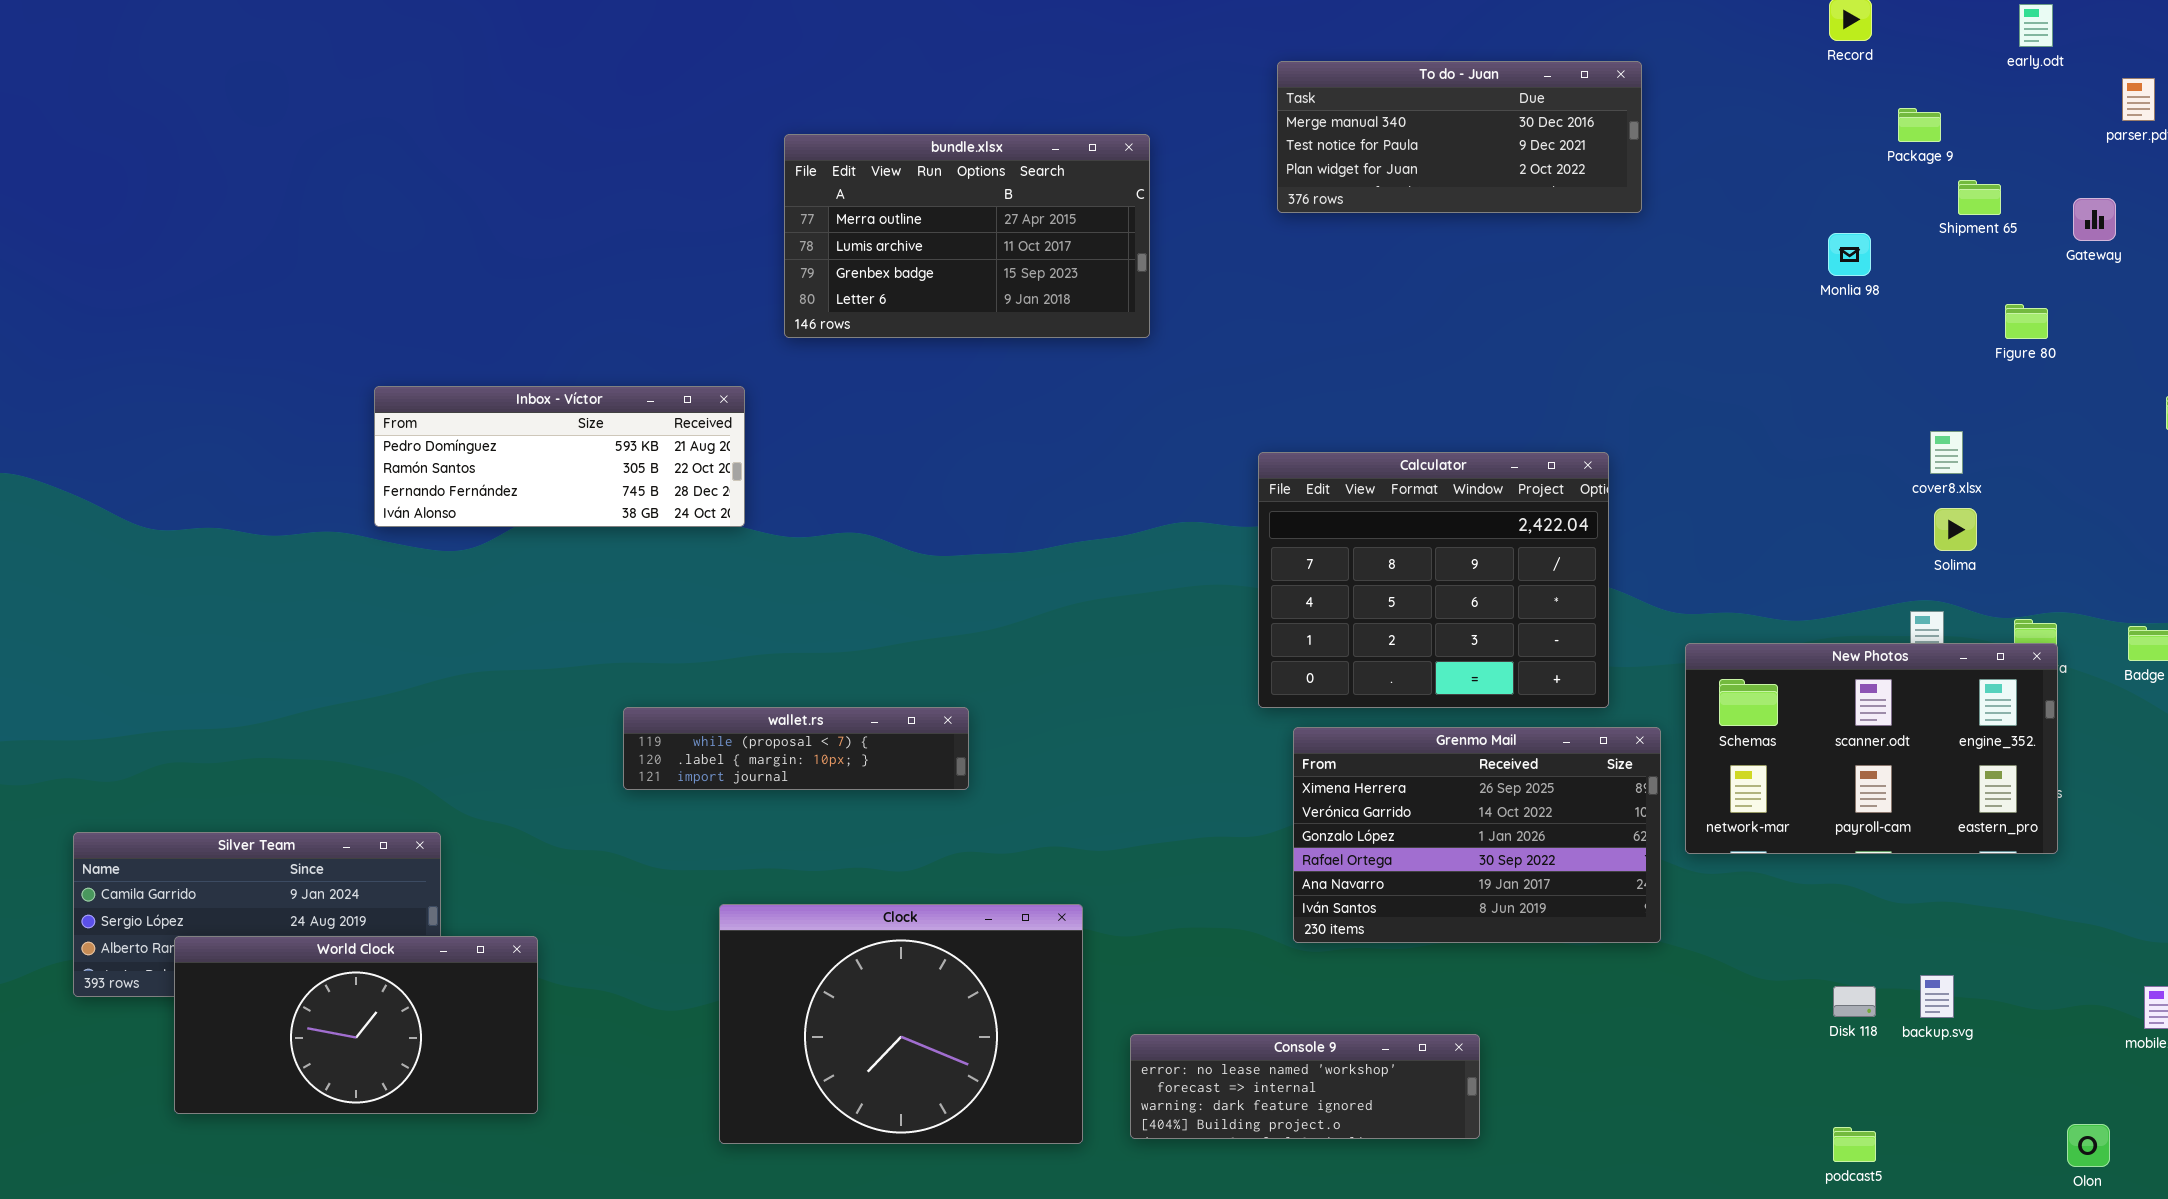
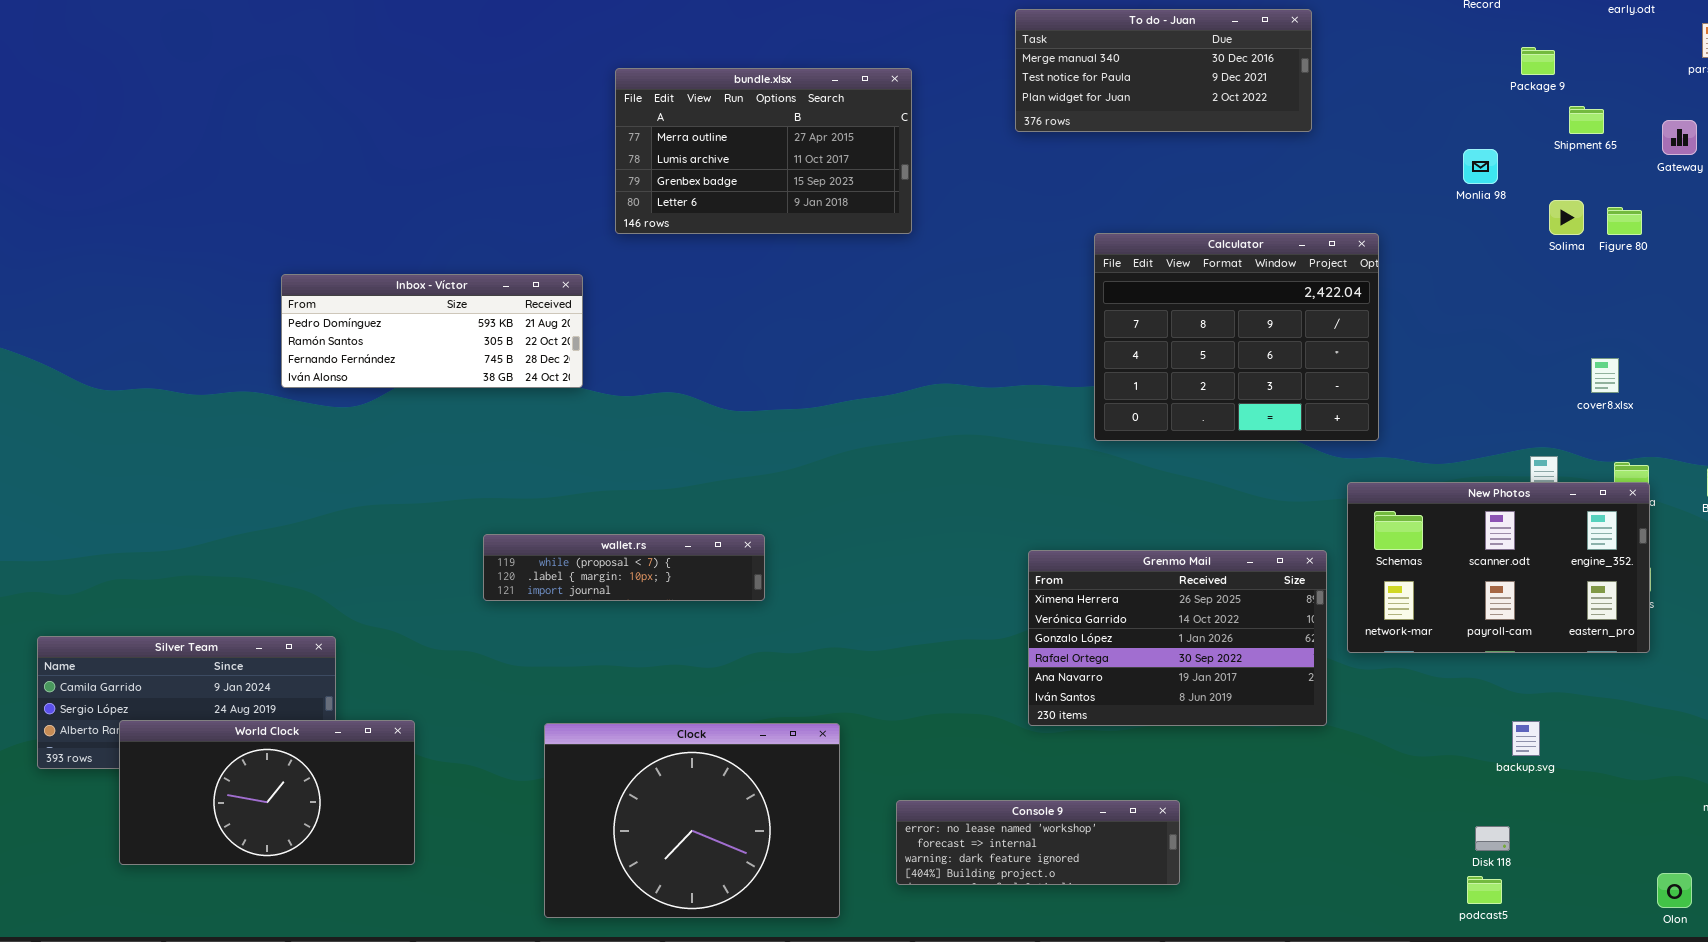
cover8.xlsx: [1930,431,1963,474] -> [1591,358,1619,393], moved
Calculator: [1258,452,1609,708] -> [1094,233,1379,441], moved
Solima: [1934,508,1977,551] -> [1549,200,1584,235], moved
Clock: [719,904,1083,1144] -> [544,723,840,918], moved
backup.svg: [1920,975,1954,1018] -> [1512,721,1540,756], moved
Disk 118: [1833,986,1876,1017] -> [1475,826,1510,851], moved

